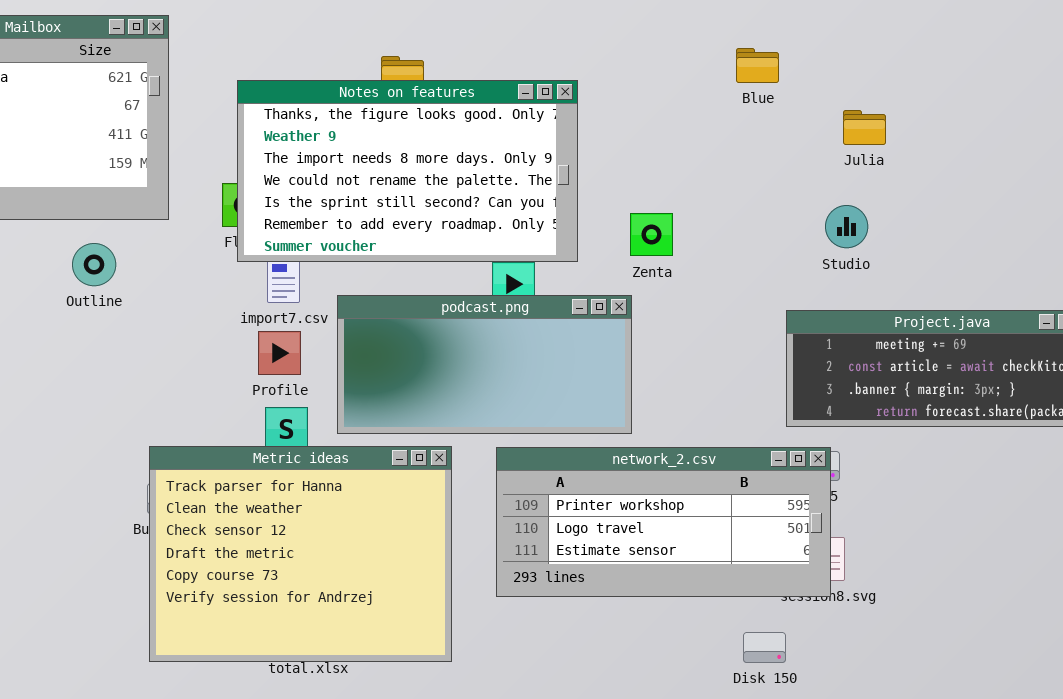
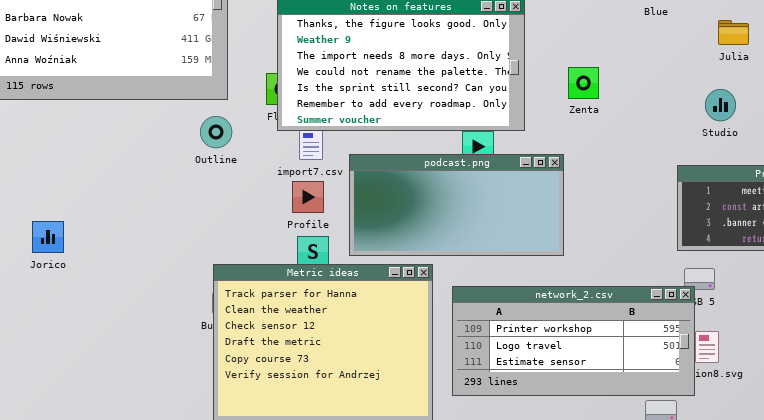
Zenta: [630,213,673,256] -> [568,67,599,99], moved
Outline: [72,243,116,286] -> [200,116,232,148], moved
network_2.csv: [496,447,831,597] -> [452,286,695,396], moved

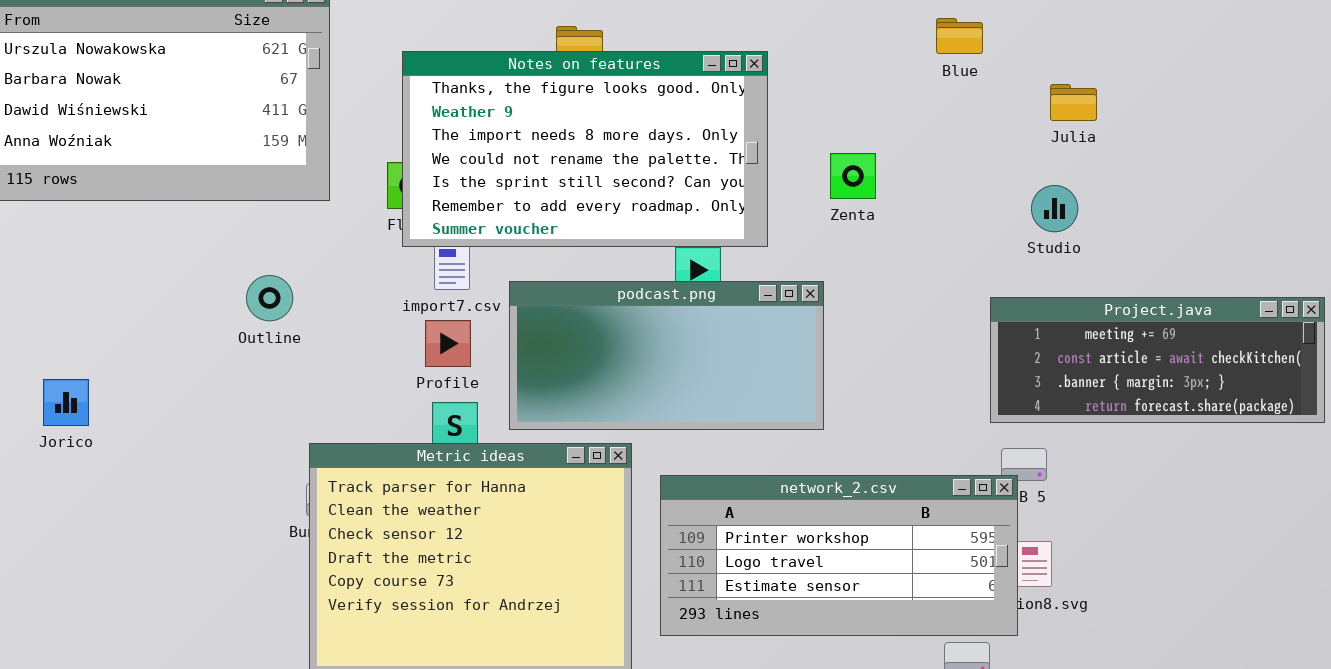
Outline: [200,116,232,148] -> [246,275,293,321], moved

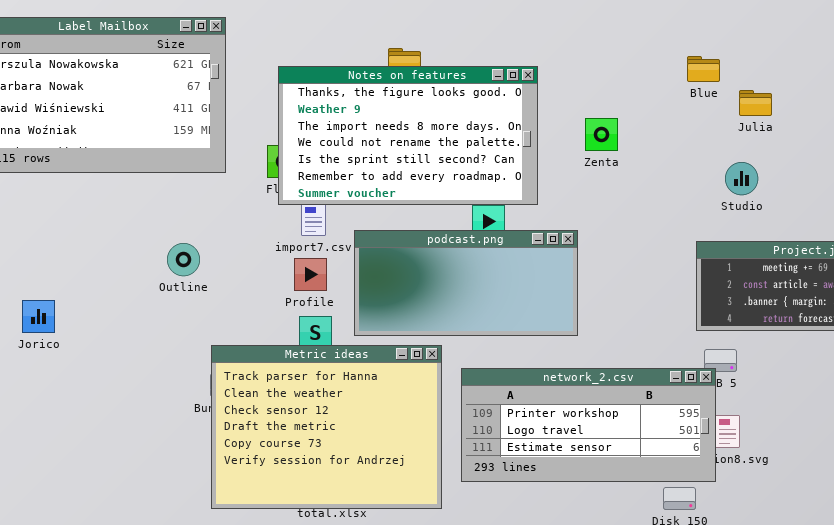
Blue: [936,18,983,54] -> [687,56,720,82], moved
Zenta: [830,153,876,199] -> [585,118,618,151], moved
Outline: [246,275,293,321] -> [167,243,200,276], moved

